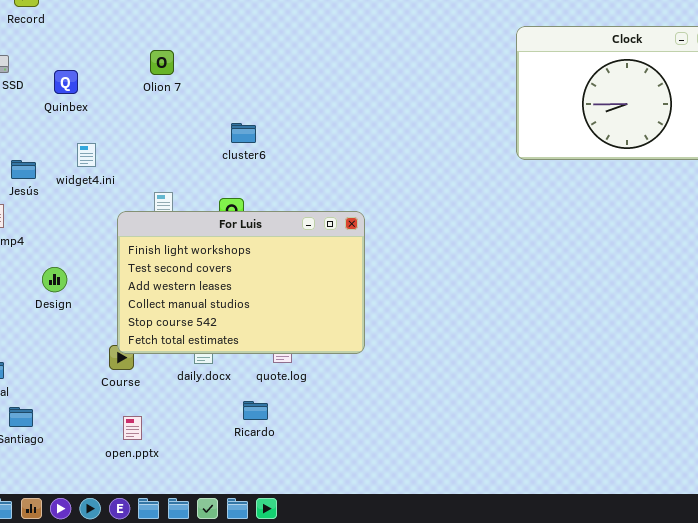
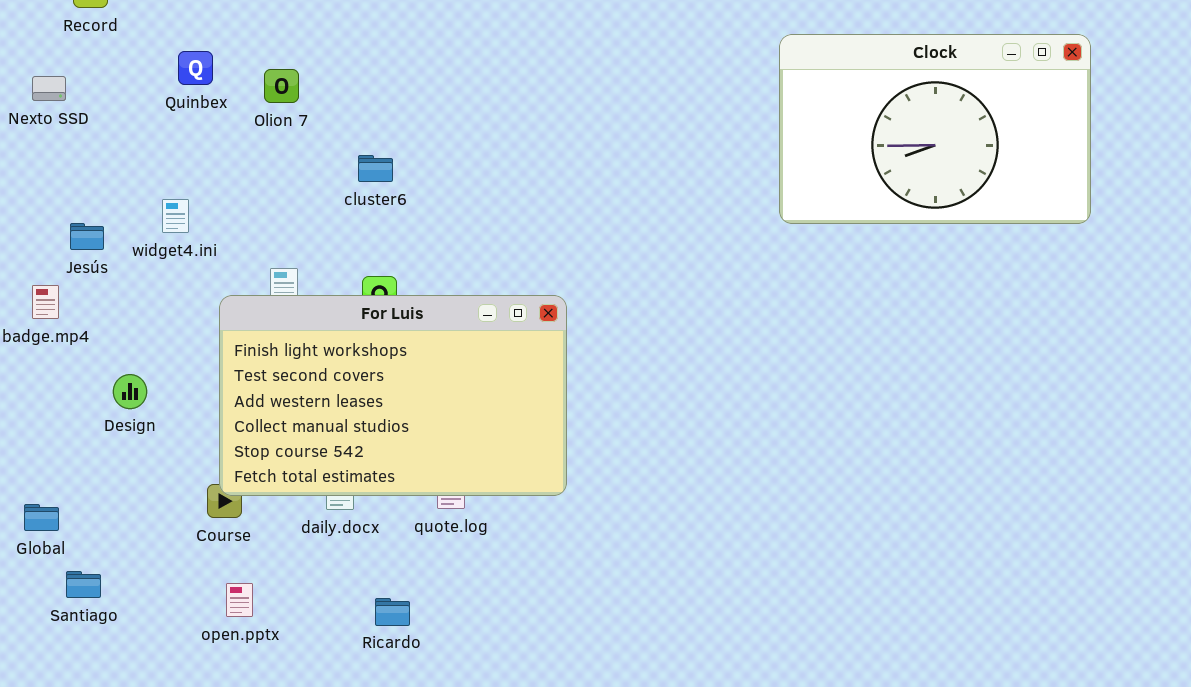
Quinbex: [54,70,78,94] -> [178,51,213,85], moved
cluster6: [231,123,256,143] -> [358,155,393,182], moved
Ricardo: [243,401,268,420] -> [375,598,410,626], moved

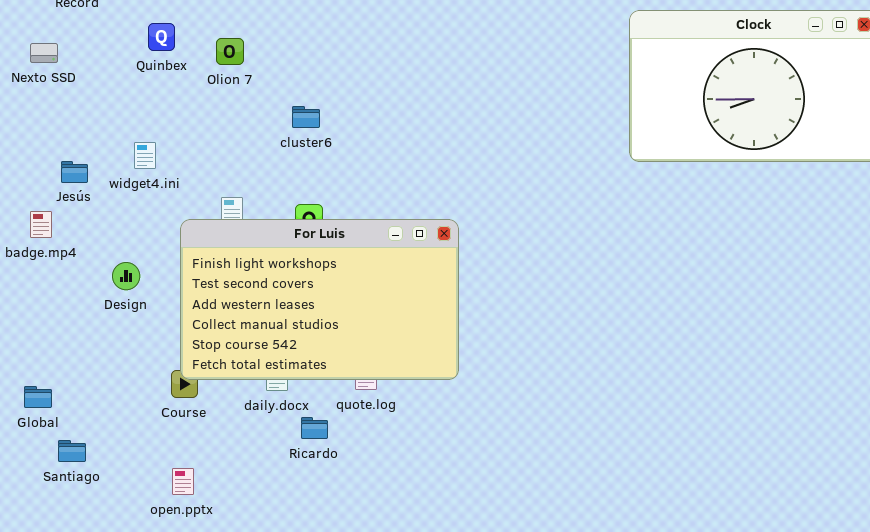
Design: [113,374,147,409] -> [112,262,140,290], moved
open.pptx: [226,583,253,617] -> [172,468,194,495], moved
Ricardo: [375,598,410,626] -> [301,417,328,439], moved

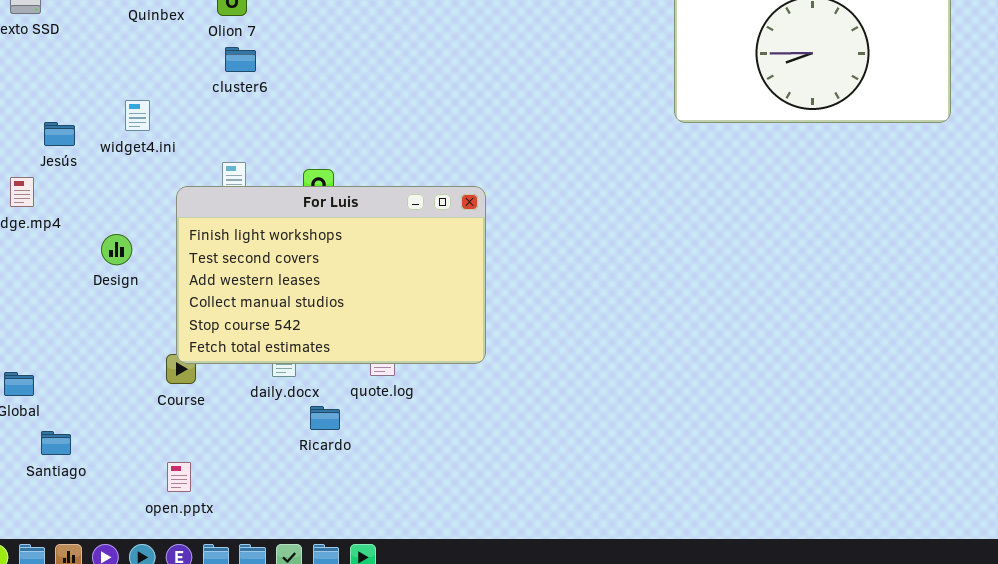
cluster6: [292,106,320,128] -> [225,47,256,72], moved

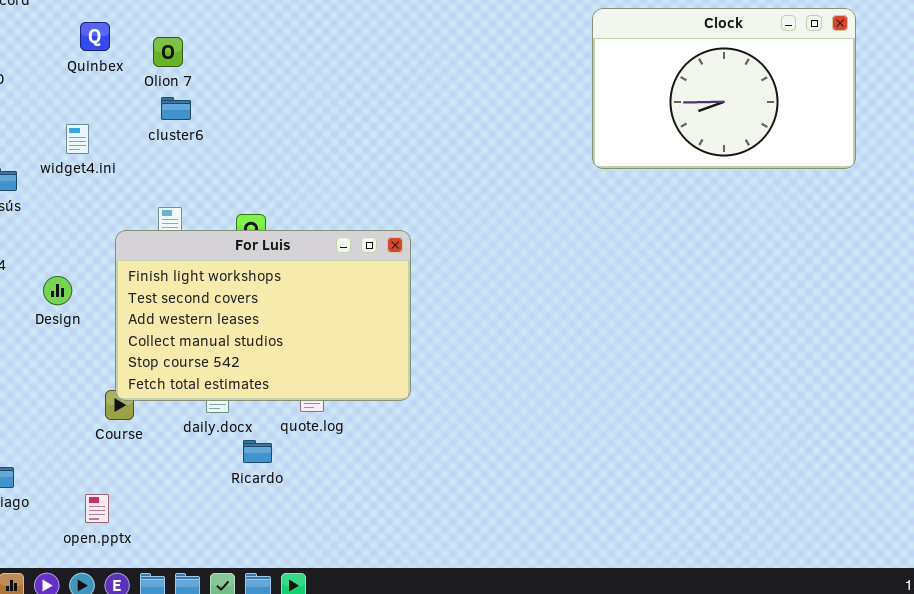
widget4.ini: [125,100,150,131] -> [66,124,89,154], moved
open.pptx: [167,462,191,492] -> [85,494,109,523], moved

